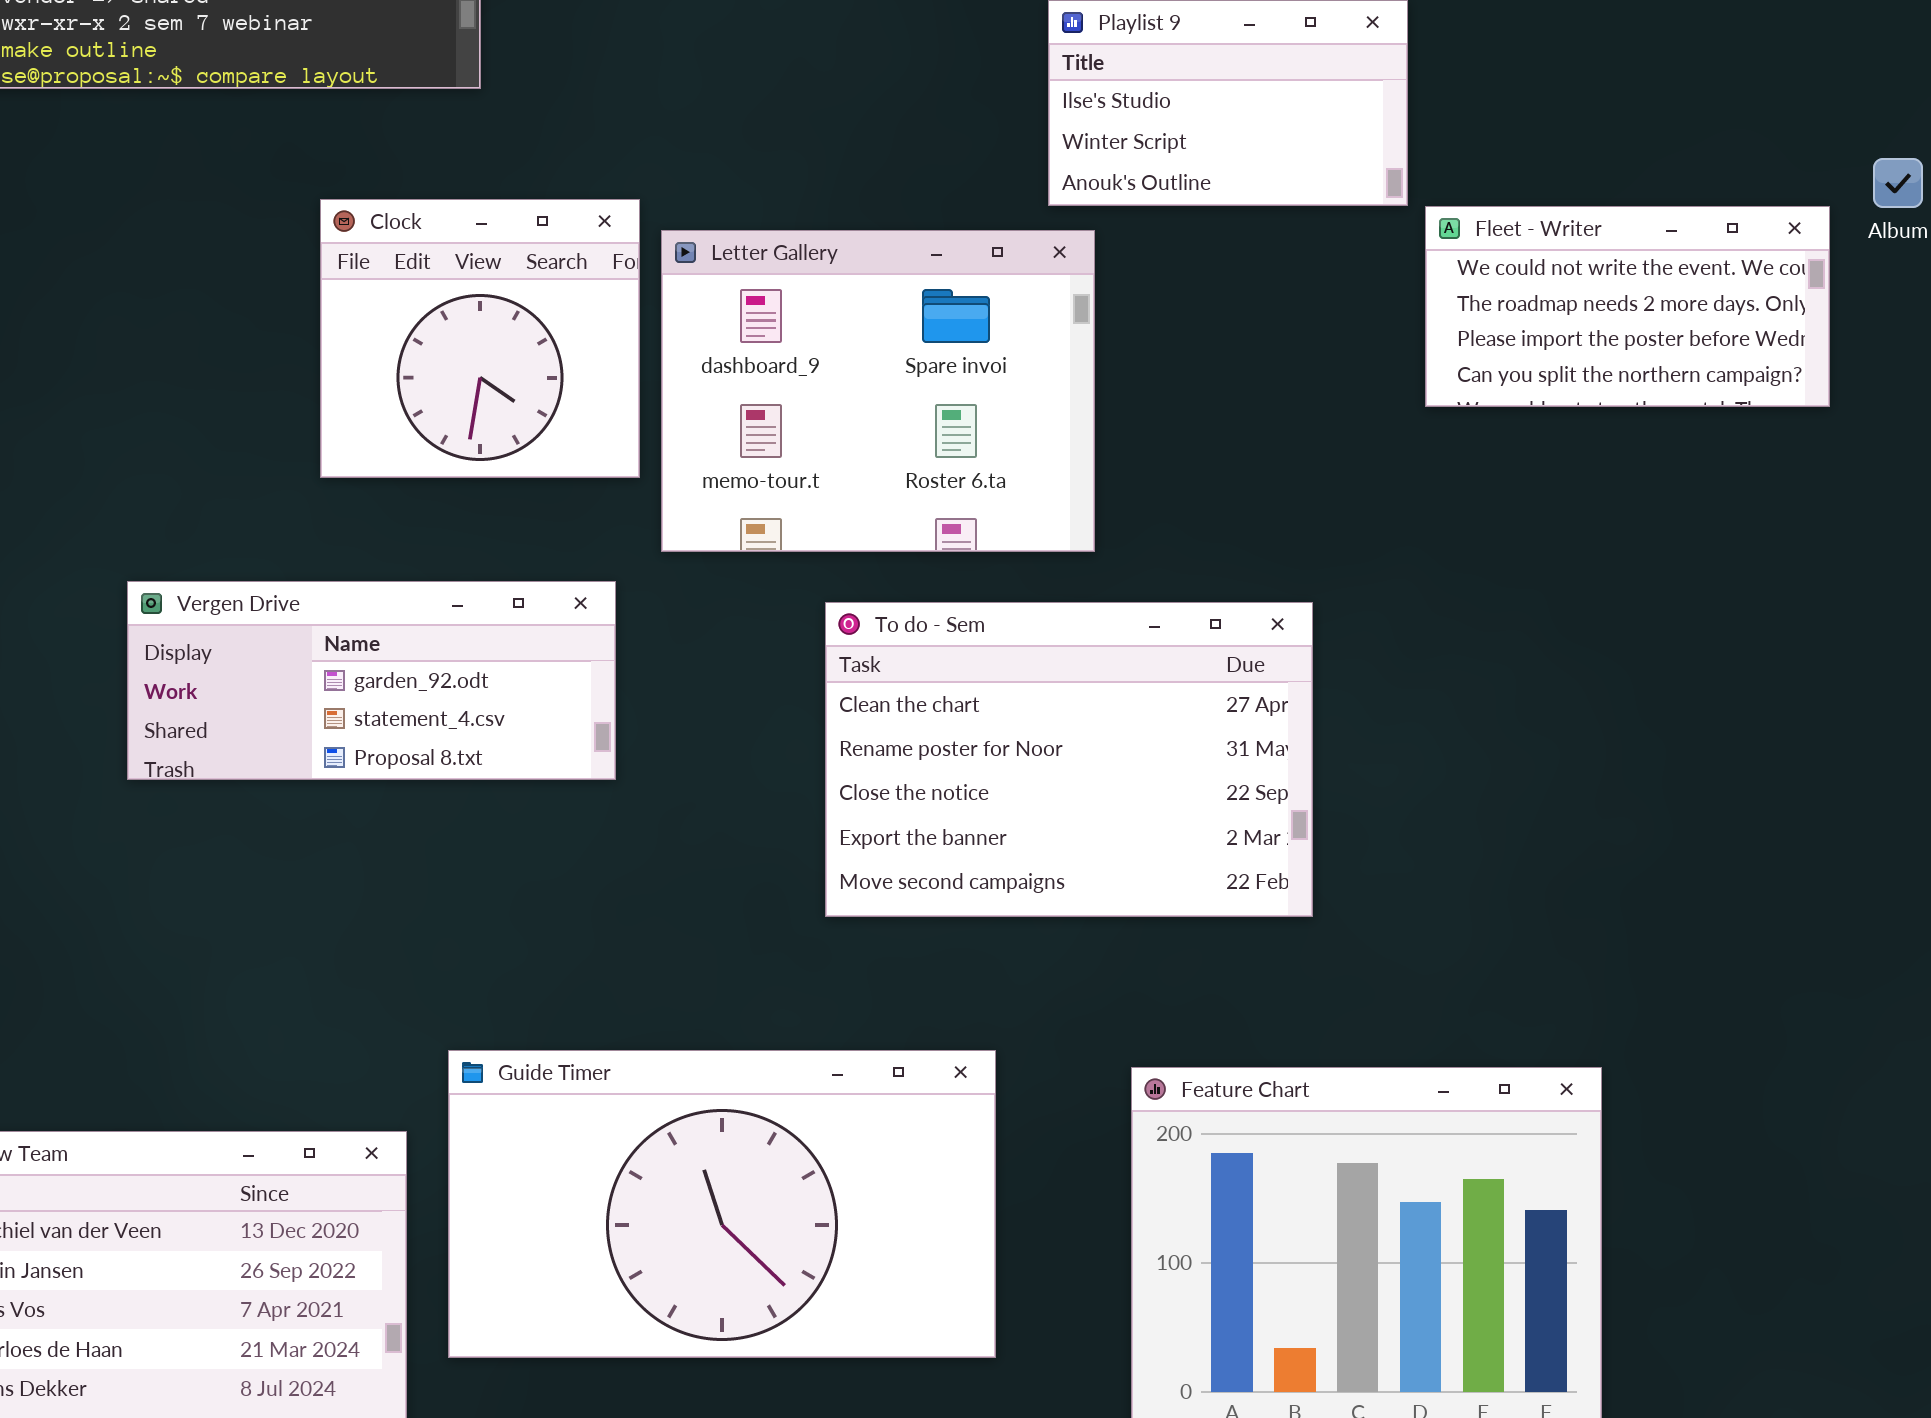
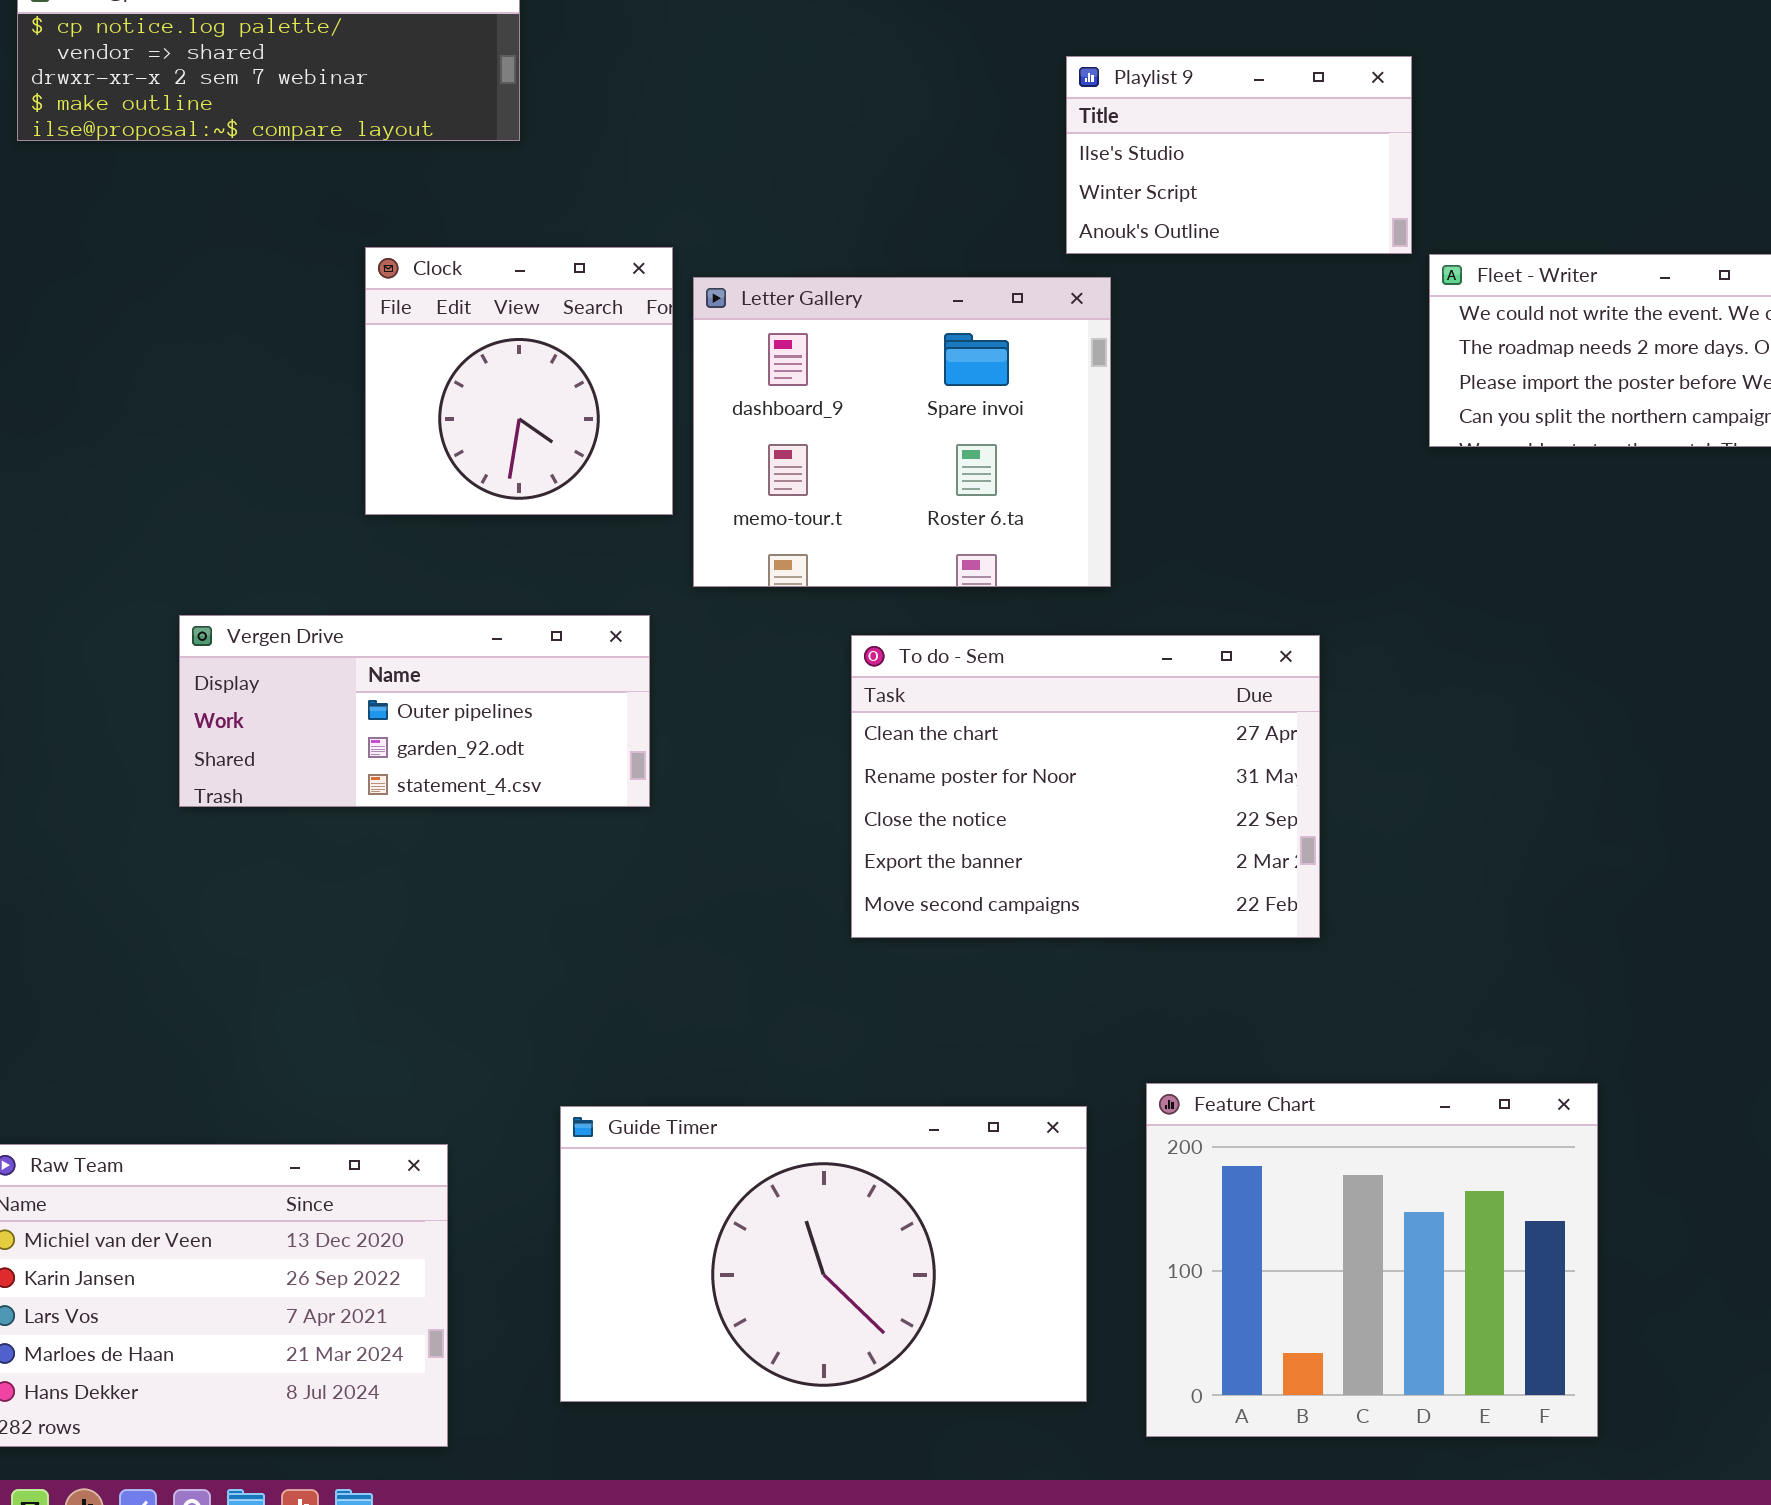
Vergen Drive: [127,581,616,780] -> [179,615,650,807], scrolled up 1 row
Guide Timer: [448,1050,996,1358] -> [560,1106,1087,1402], moved

